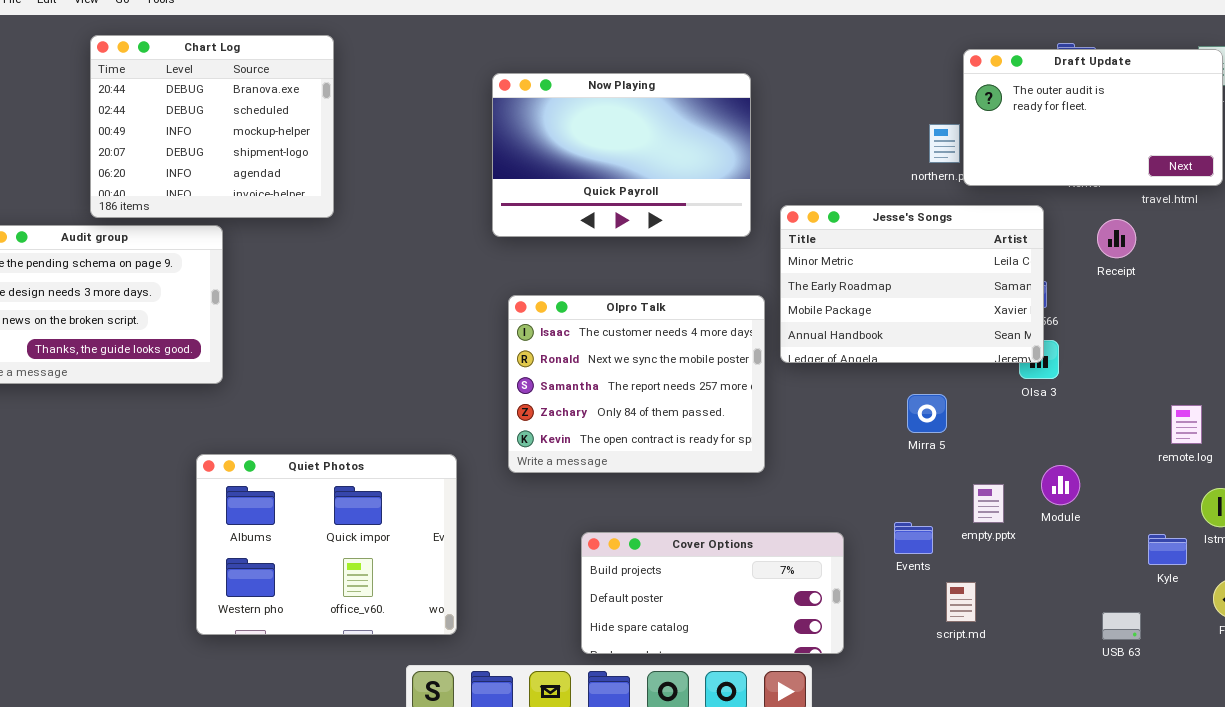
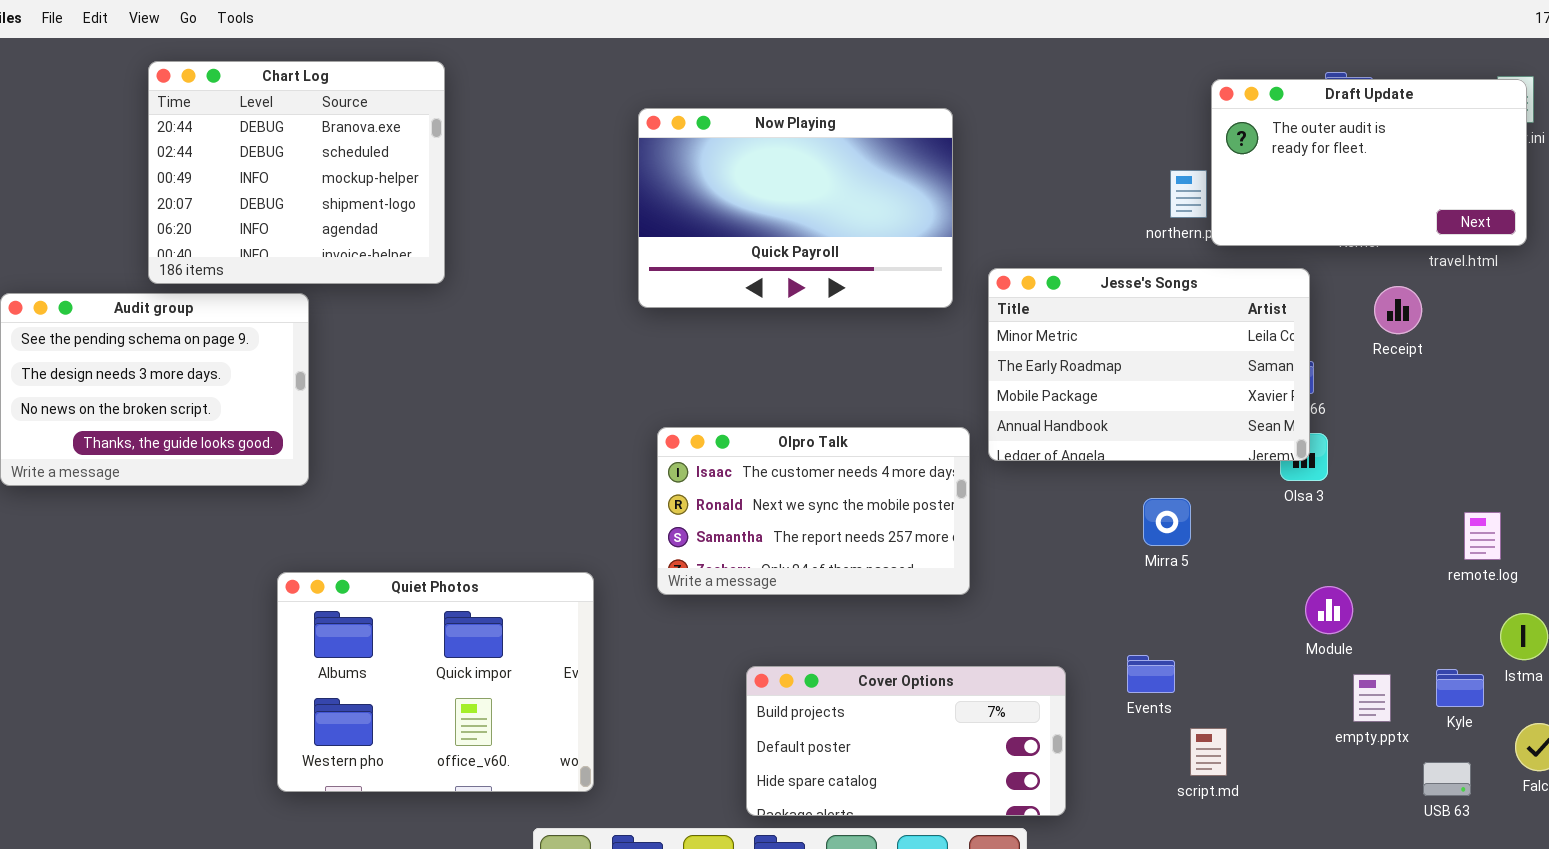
Olpro Talk: [508,295,765,473] -> [657,427,970,595], resized
empty.pptx: [973,484,1004,523] -> [1353,674,1391,722], moved
USB 63: [1102,612,1141,640] -> [1423,762,1471,796], moved

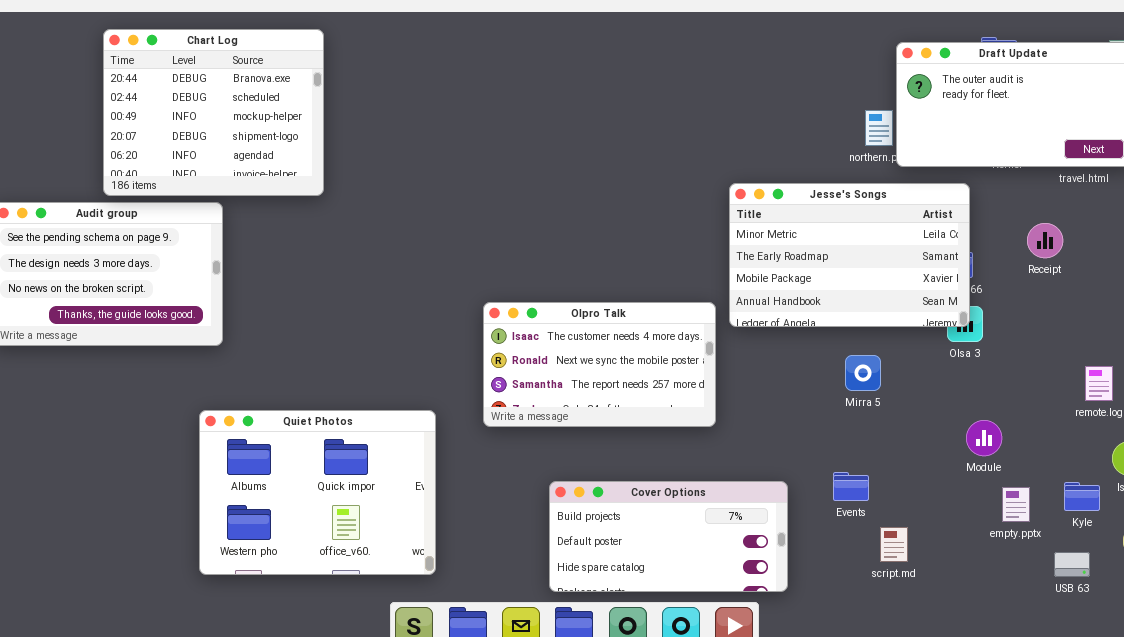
Now Playing: [638,108,953,308] -> none, closed
Receipt: [1374,286,1422,334] -> [1027,223,1063,258], moved

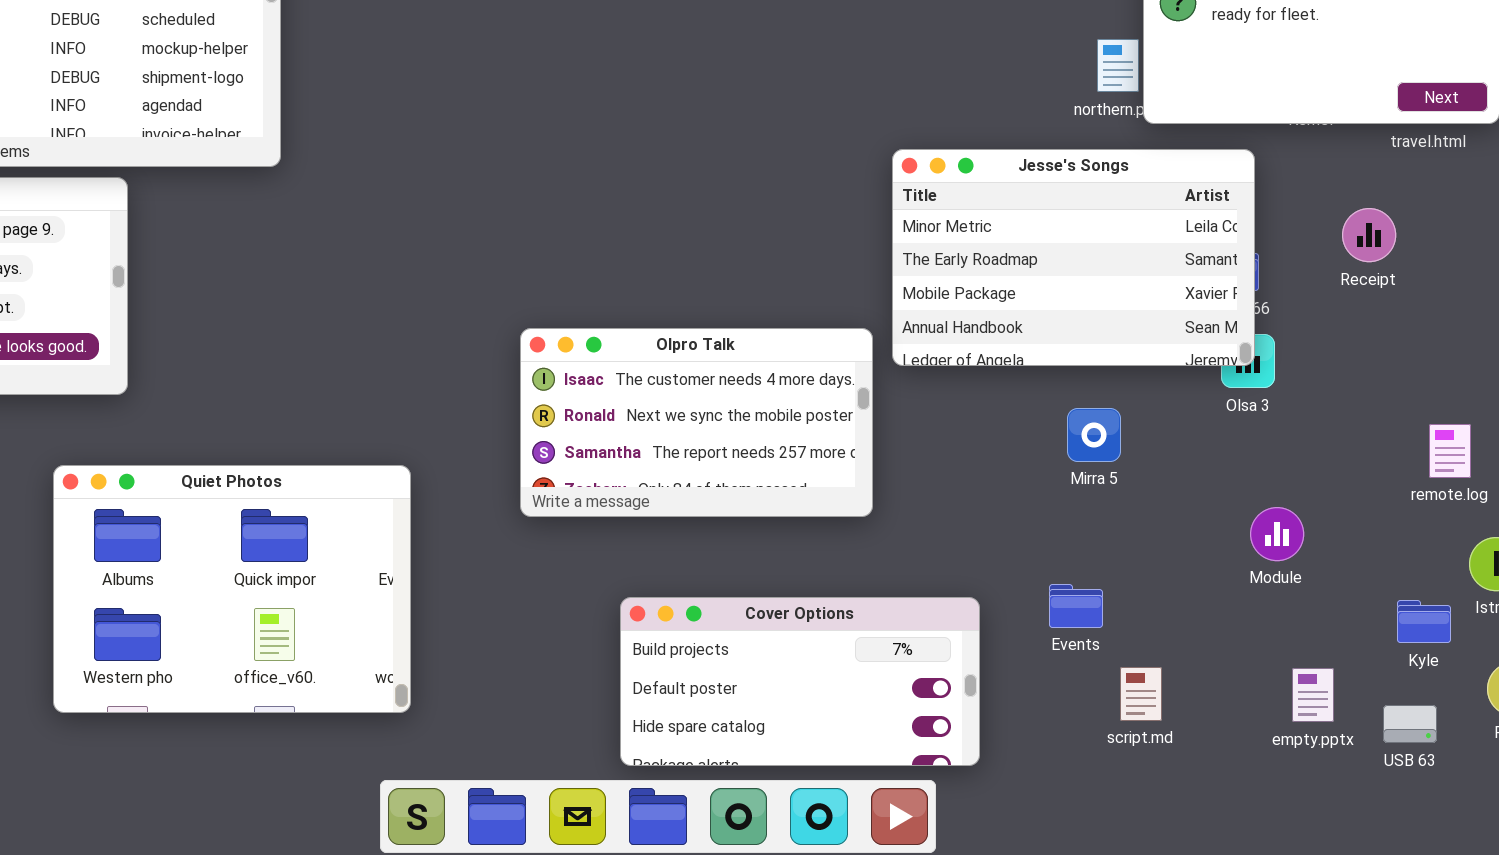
Quiet Photos: [199,410,436,575] -> [53,465,411,713], moved
empty.pptx: [1002,487,1030,522] -> [1292,668,1334,722], moved

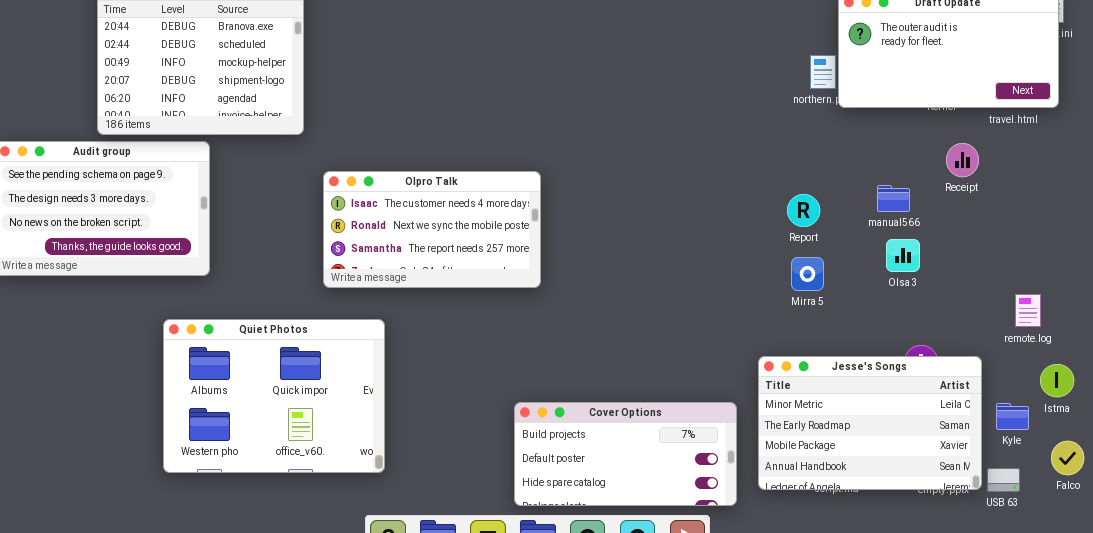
Jesse's Songs: [892,149,1255,366] -> [758,356,982,490], moved
Receipt: [1342,208,1396,262] -> [946,143,979,177], moved
Olpro Talk: [520,328,873,517] -> [323,171,541,288], moved
Mirra 5: [1067,408,1121,462] -> [791,257,824,291], moved

